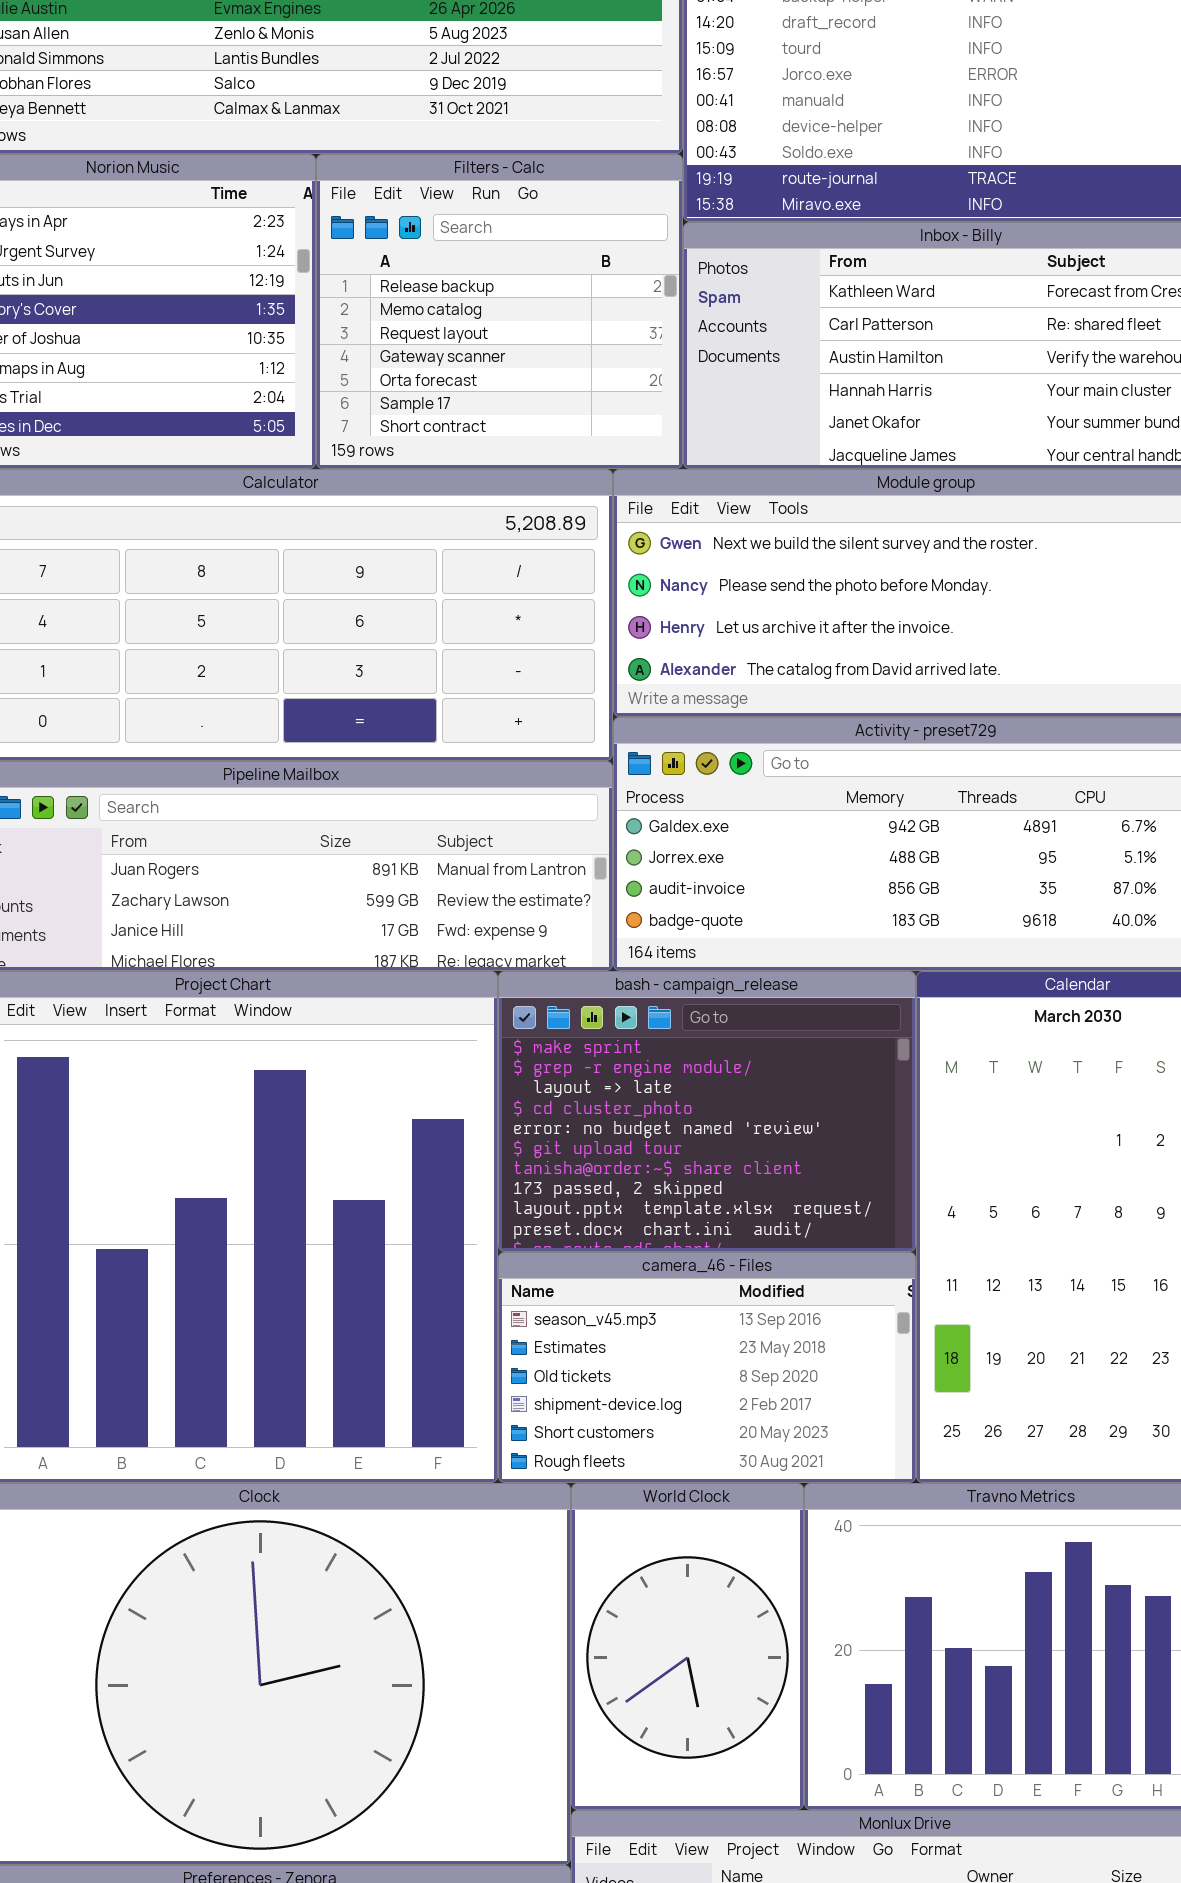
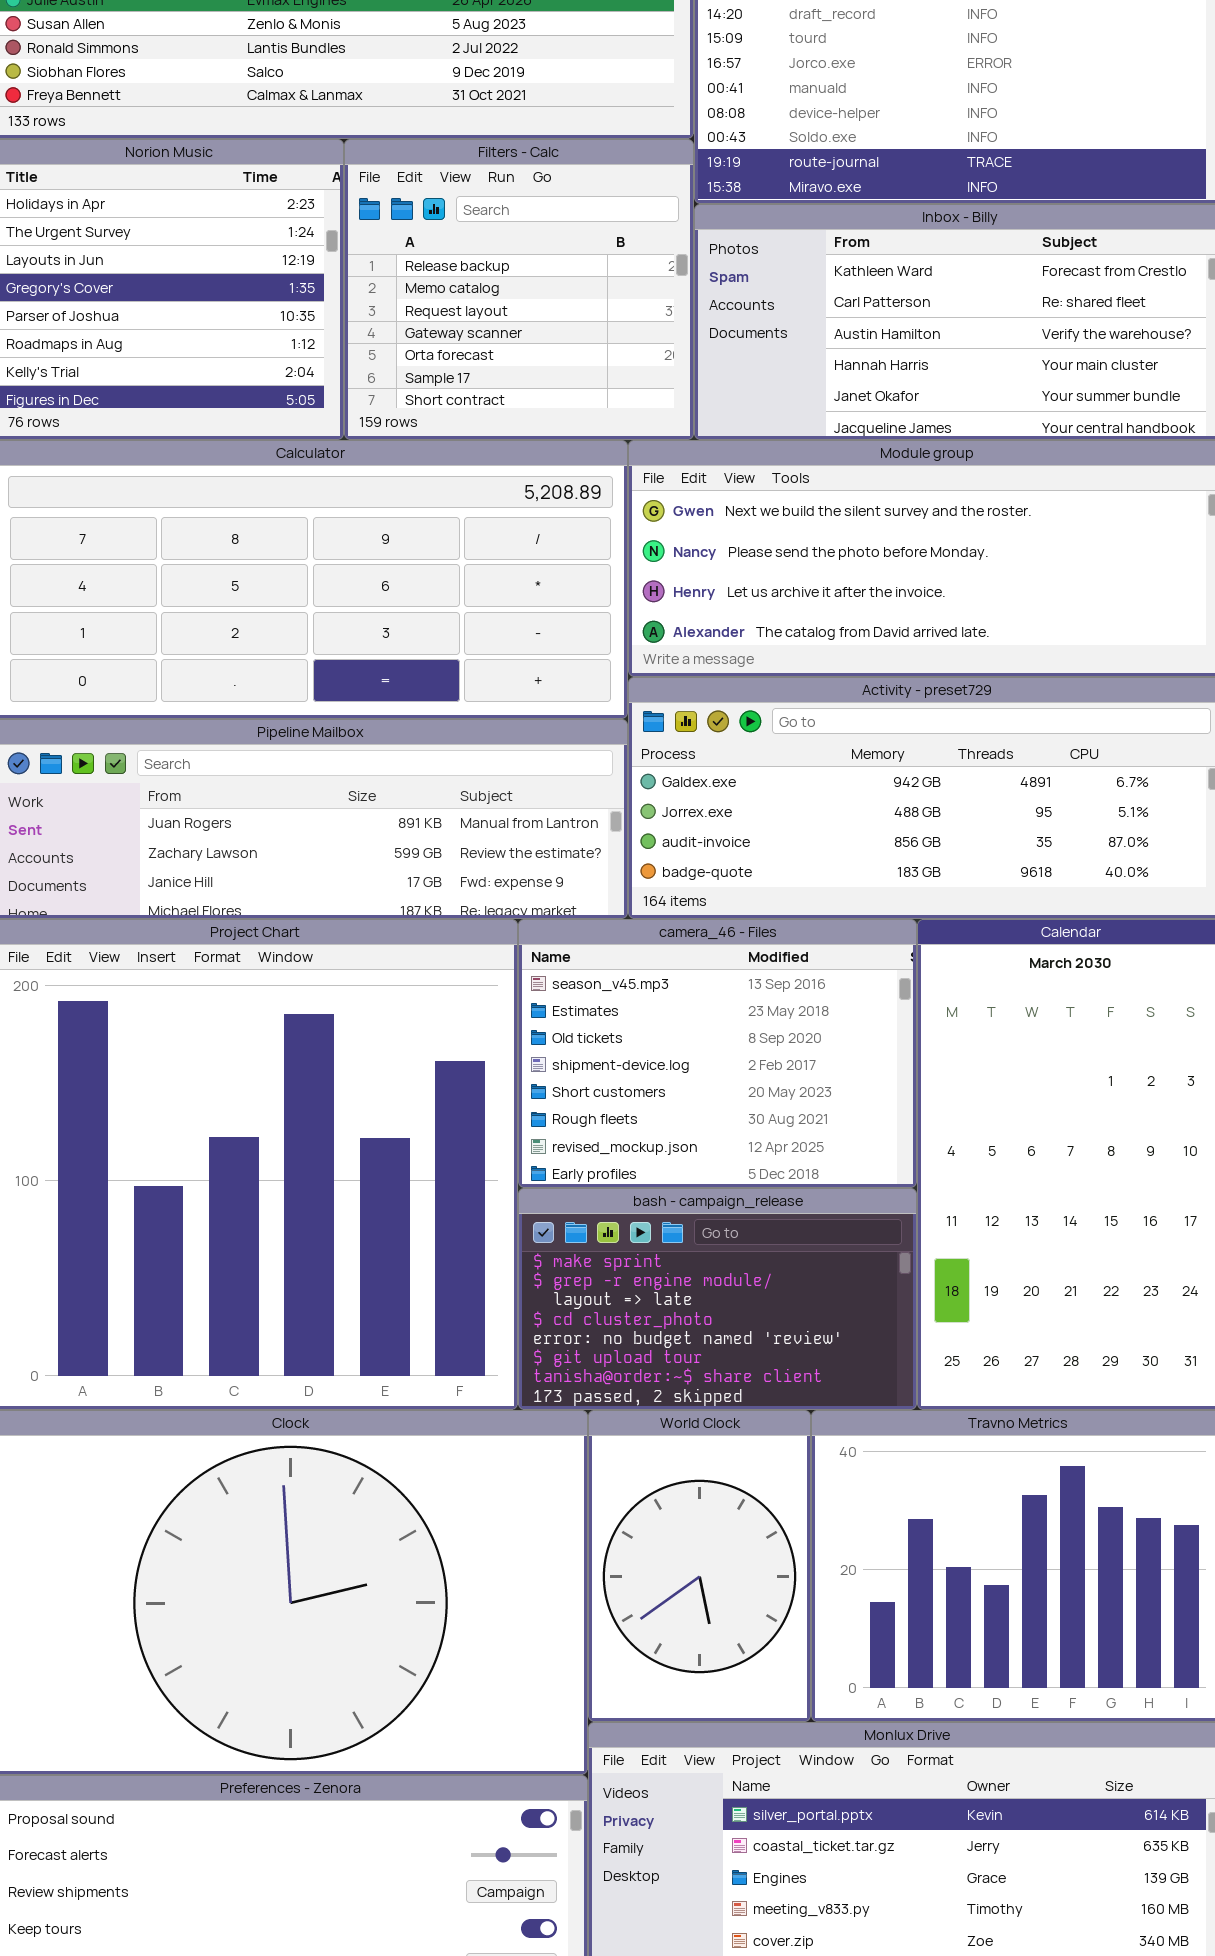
bash - campaign_release: [498,971,916,1252] -> [518,1188,917,1410], moved, resized
camera_46 - Files: [498,1252,916,1483] -> [518,919,917,1188], moved, resized

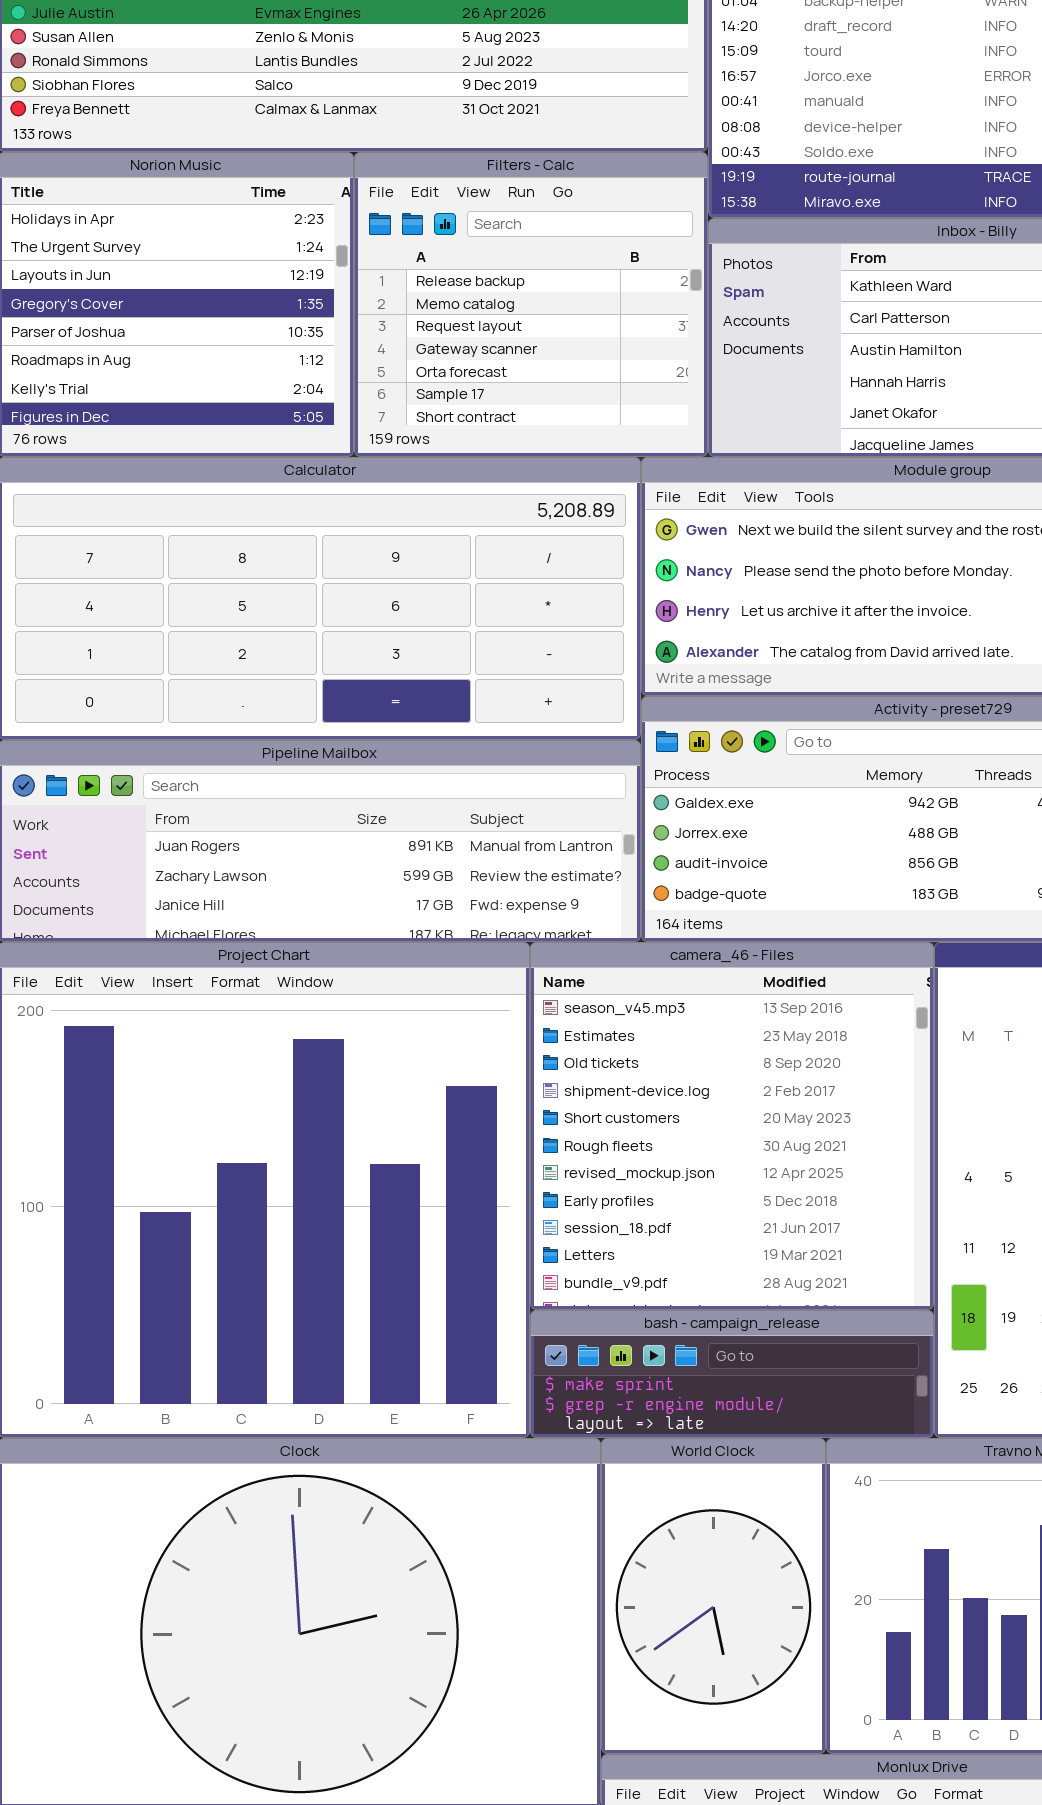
camera_46 - Files: [518,919,917,1188] -> [530,942,934,1310], resized
bash - campaign_release: [518,1188,917,1410] -> [530,1310,934,1438], resized

